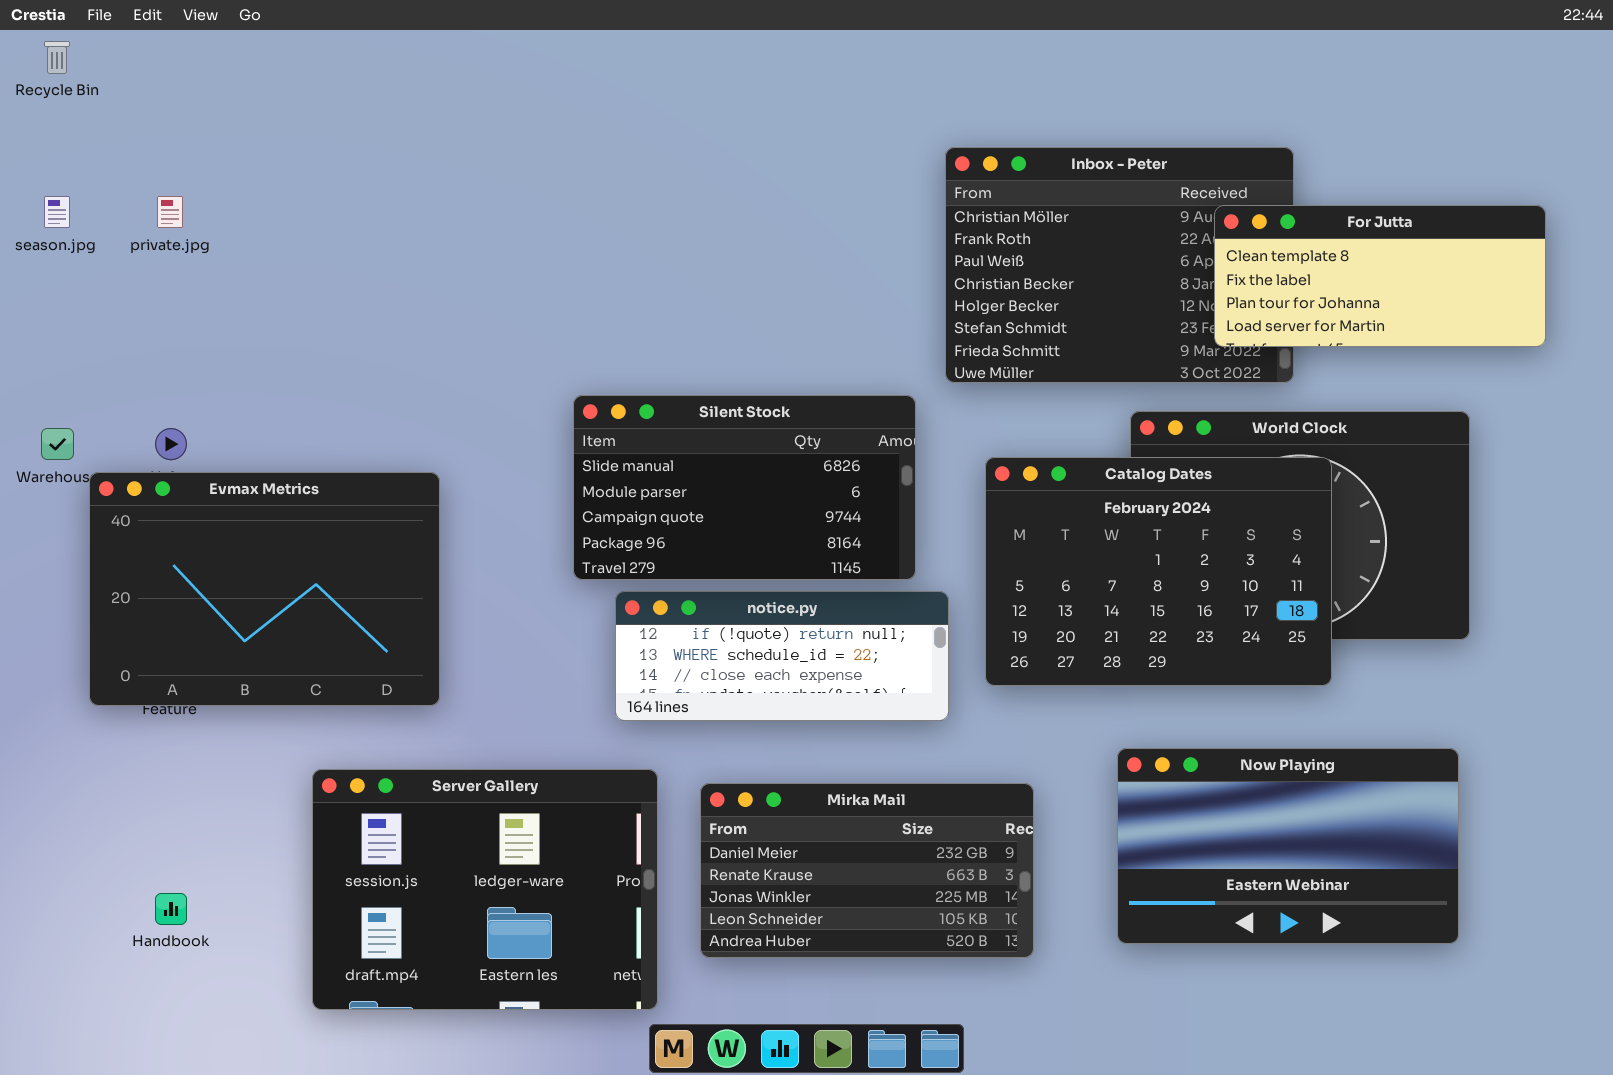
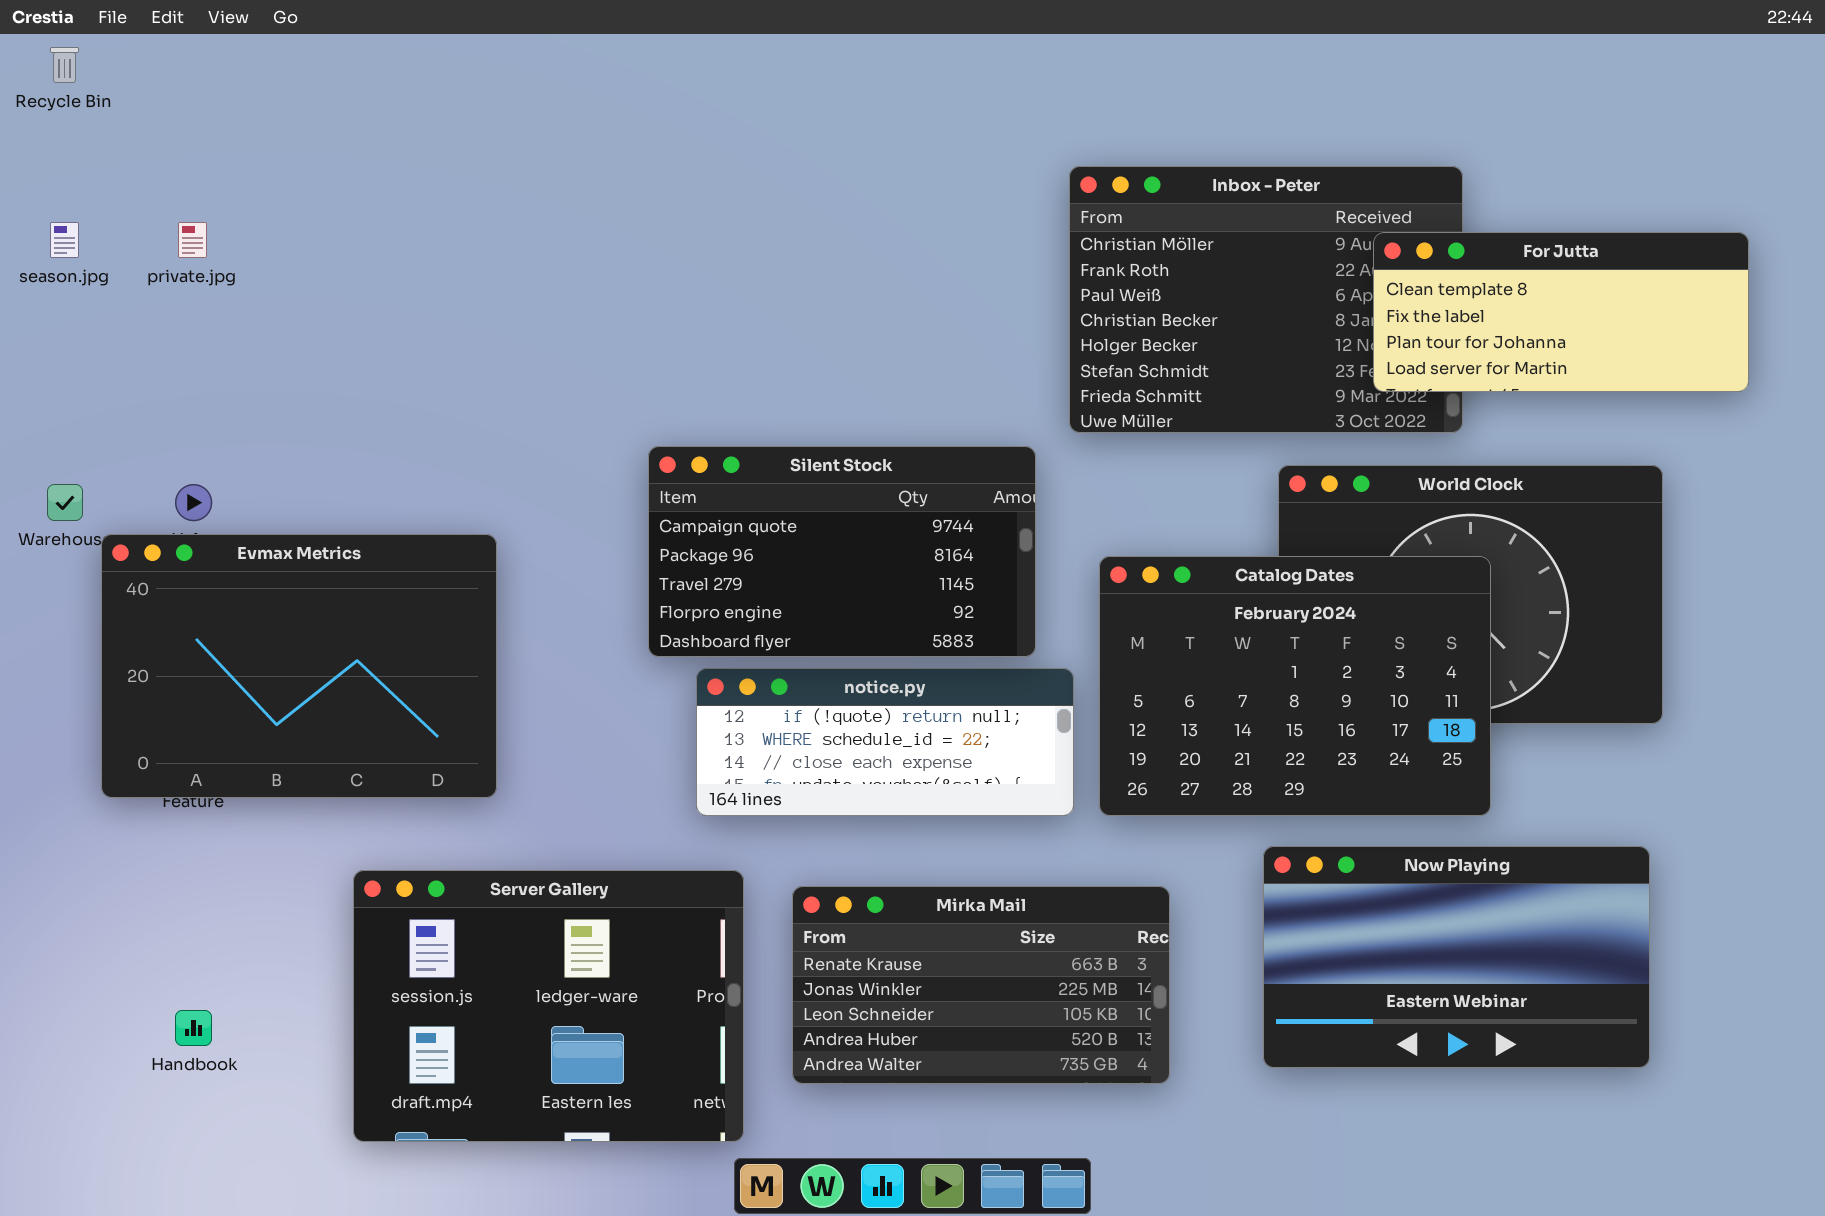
Silent Stock: [573,395,916,580] -> [648,446,1036,657], scrolled down 2 rows
Catalog Dates: [985,457,1332,686] -> [1099,556,1491,816], moved
Mirka Mail: [700,783,1034,958] -> [792,886,1170,1084], scrolled down 1 row

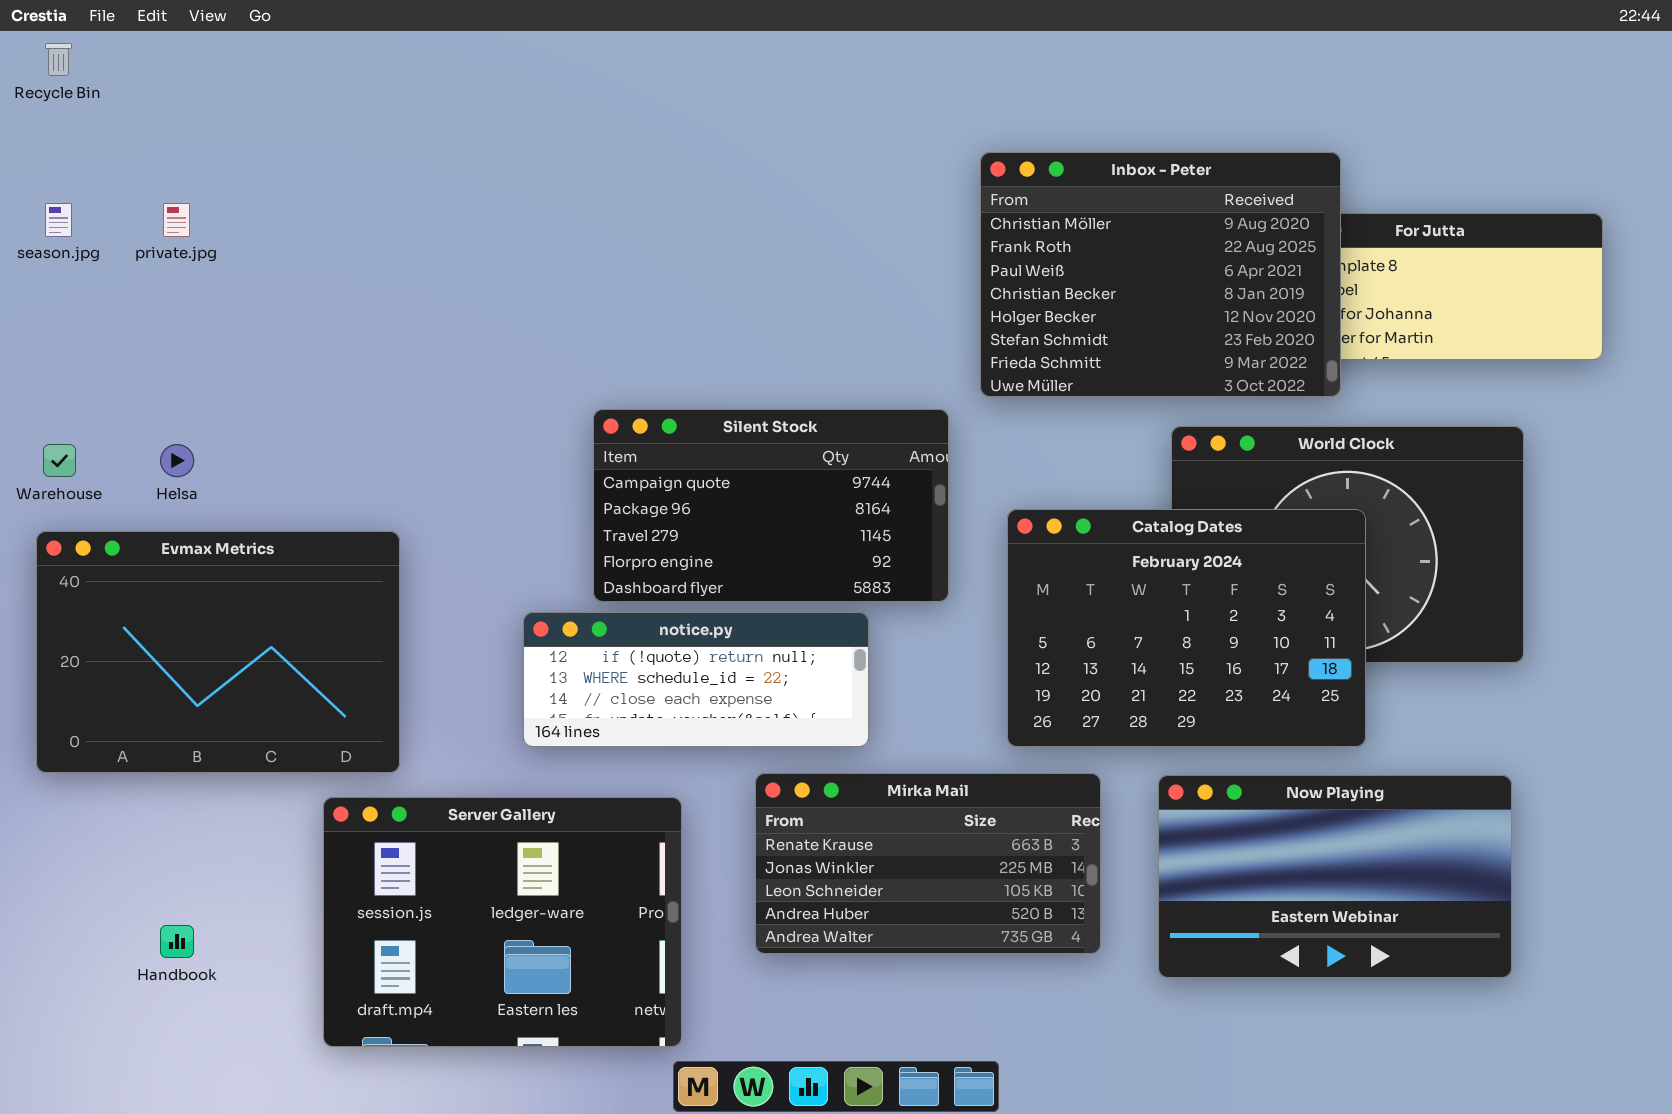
Inbox - Peter: [1069,166,1463,433] -> [980,152,1341,397], raised
Evmax Metrics: [101,534,497,798] -> [36,531,400,773], moved
notice.py: [696,668,1074,816] -> [523,612,869,747], moved
Mirka Mail: [792,886,1170,1084] -> [755,773,1101,954], moved

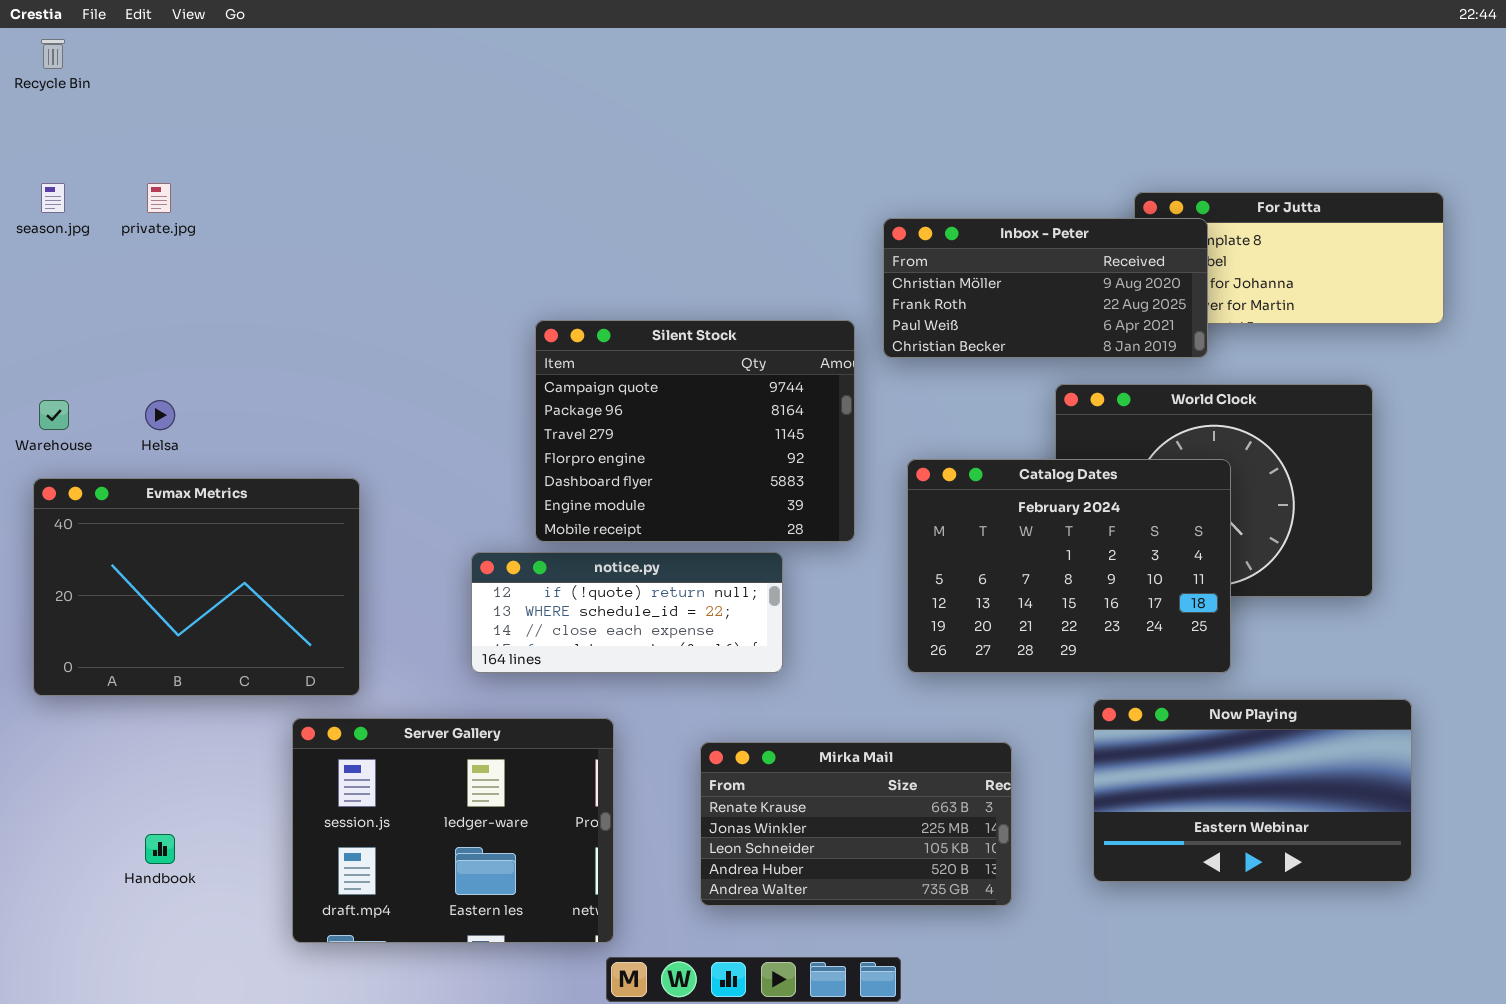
Inbox - Peter: [980,152,1341,397] -> [883,218,1208,358], resized
Silent Stock: [593,409,949,602] -> [535,320,855,542], resized
Mirka Mail: [755,773,1101,954] -> [700,742,1012,906], moved
Now Playing: [1158,775,1512,978] -> [1093,699,1412,882], moved

